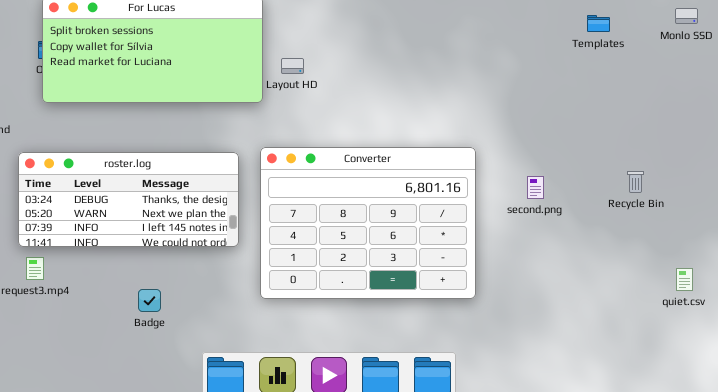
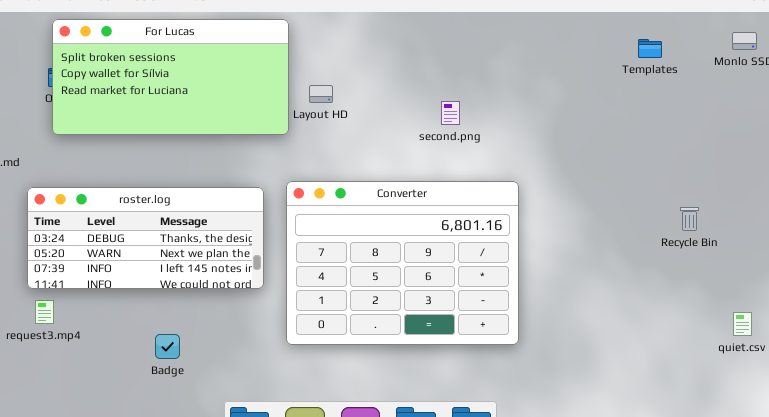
second.png: [527,176,544,199] -> [441,101,460,125], moved

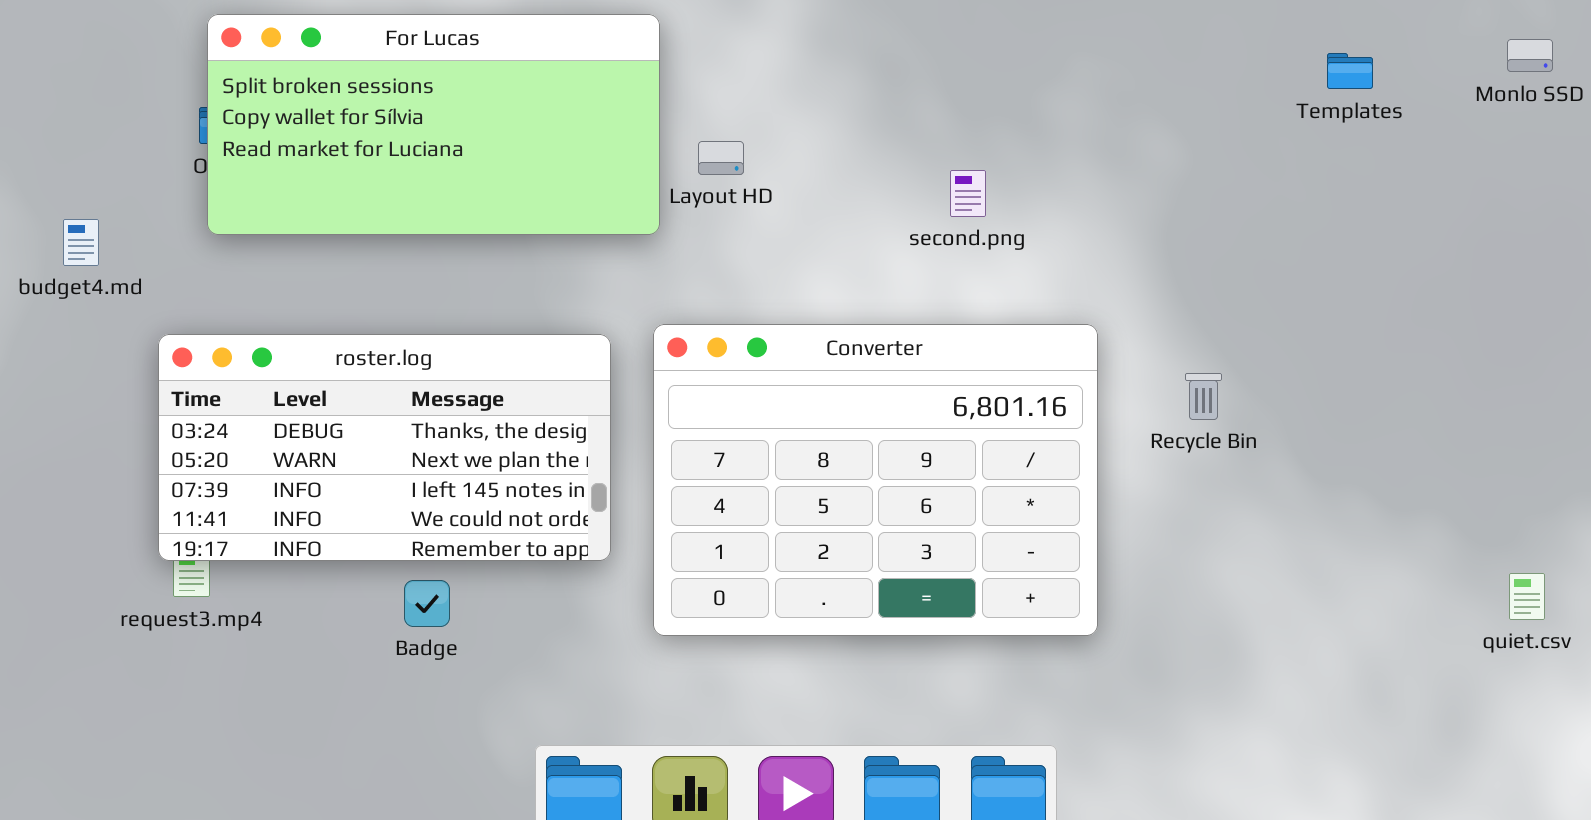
roster.log: [27,187,264,289] -> [158,334,611,561], resized
Recycle Bin: [680,207,699,231] -> [1185,373,1222,420], moved
Badge: [155,334,180,359] -> [404,580,450,627], moved

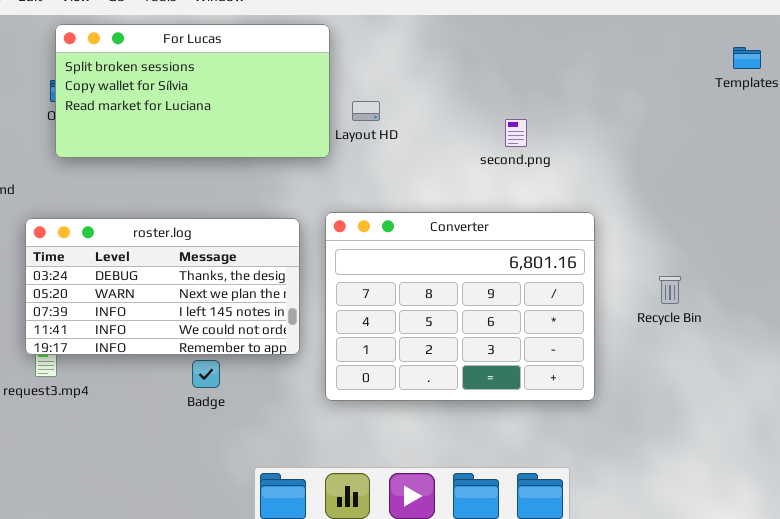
Recycle Bin: [1185,373,1222,420] -> [659,276,681,304], moved
Badge: [404,580,450,627] -> [192,360,220,388], moved

